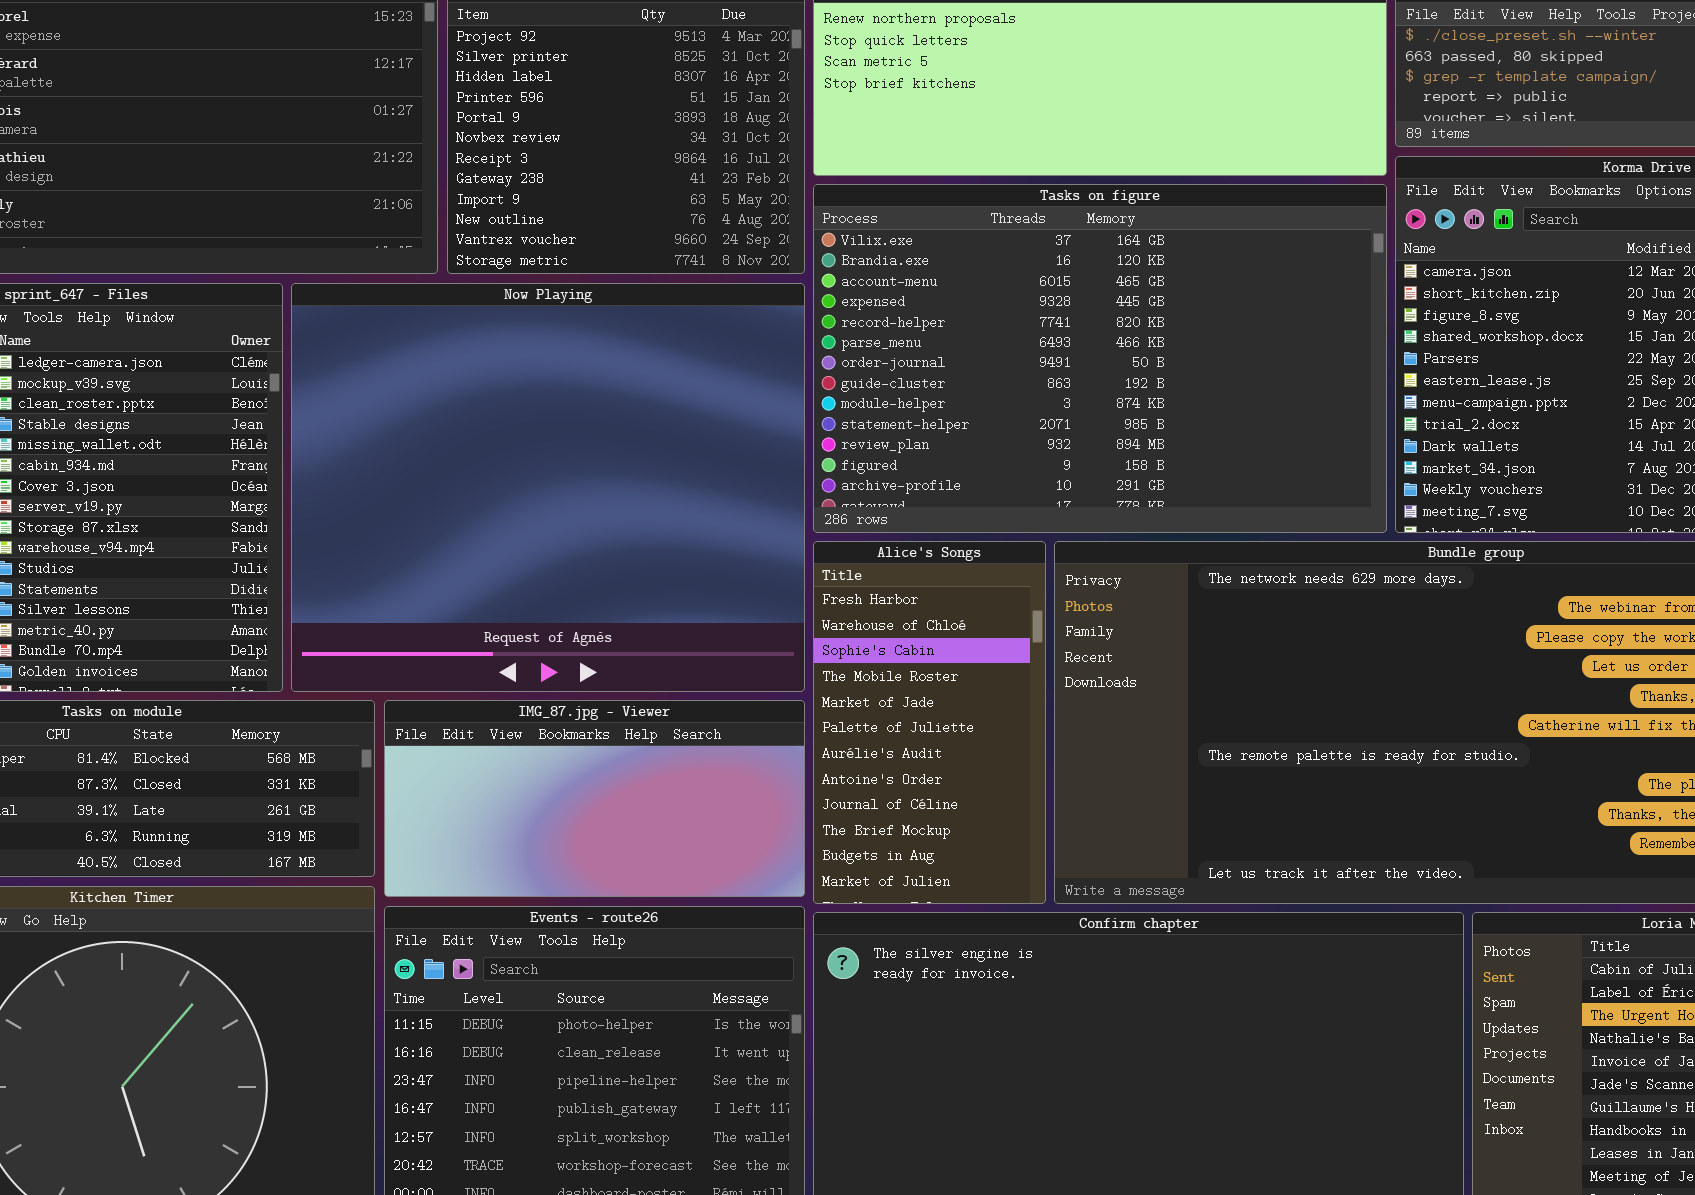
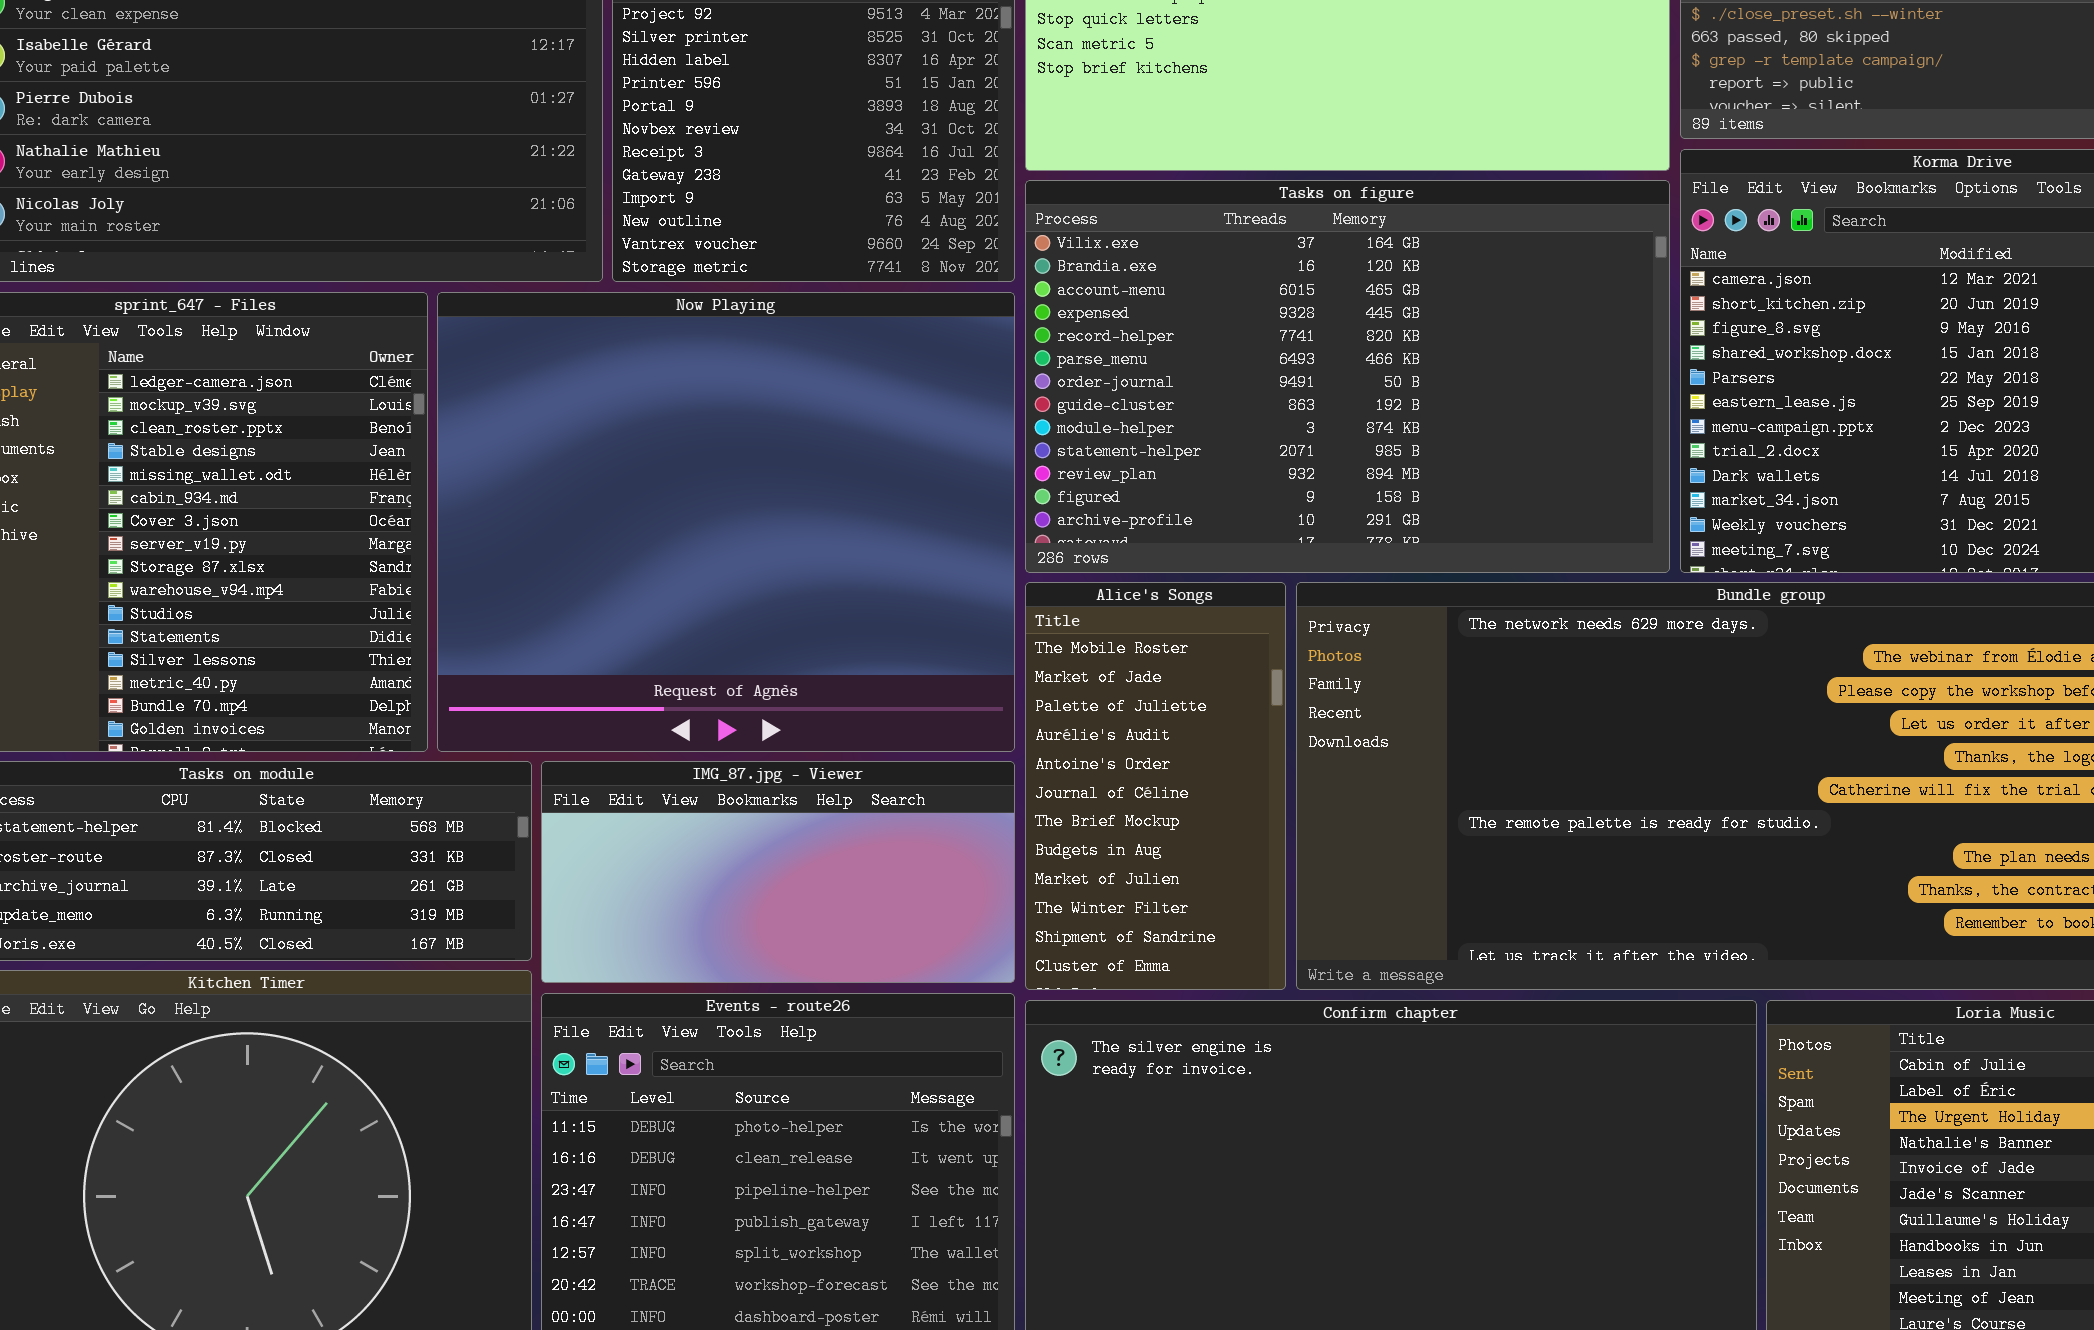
Alice's Songs: [813,541,1046,904] -> [1025,582,1286,990], scrolled down 3 rows

